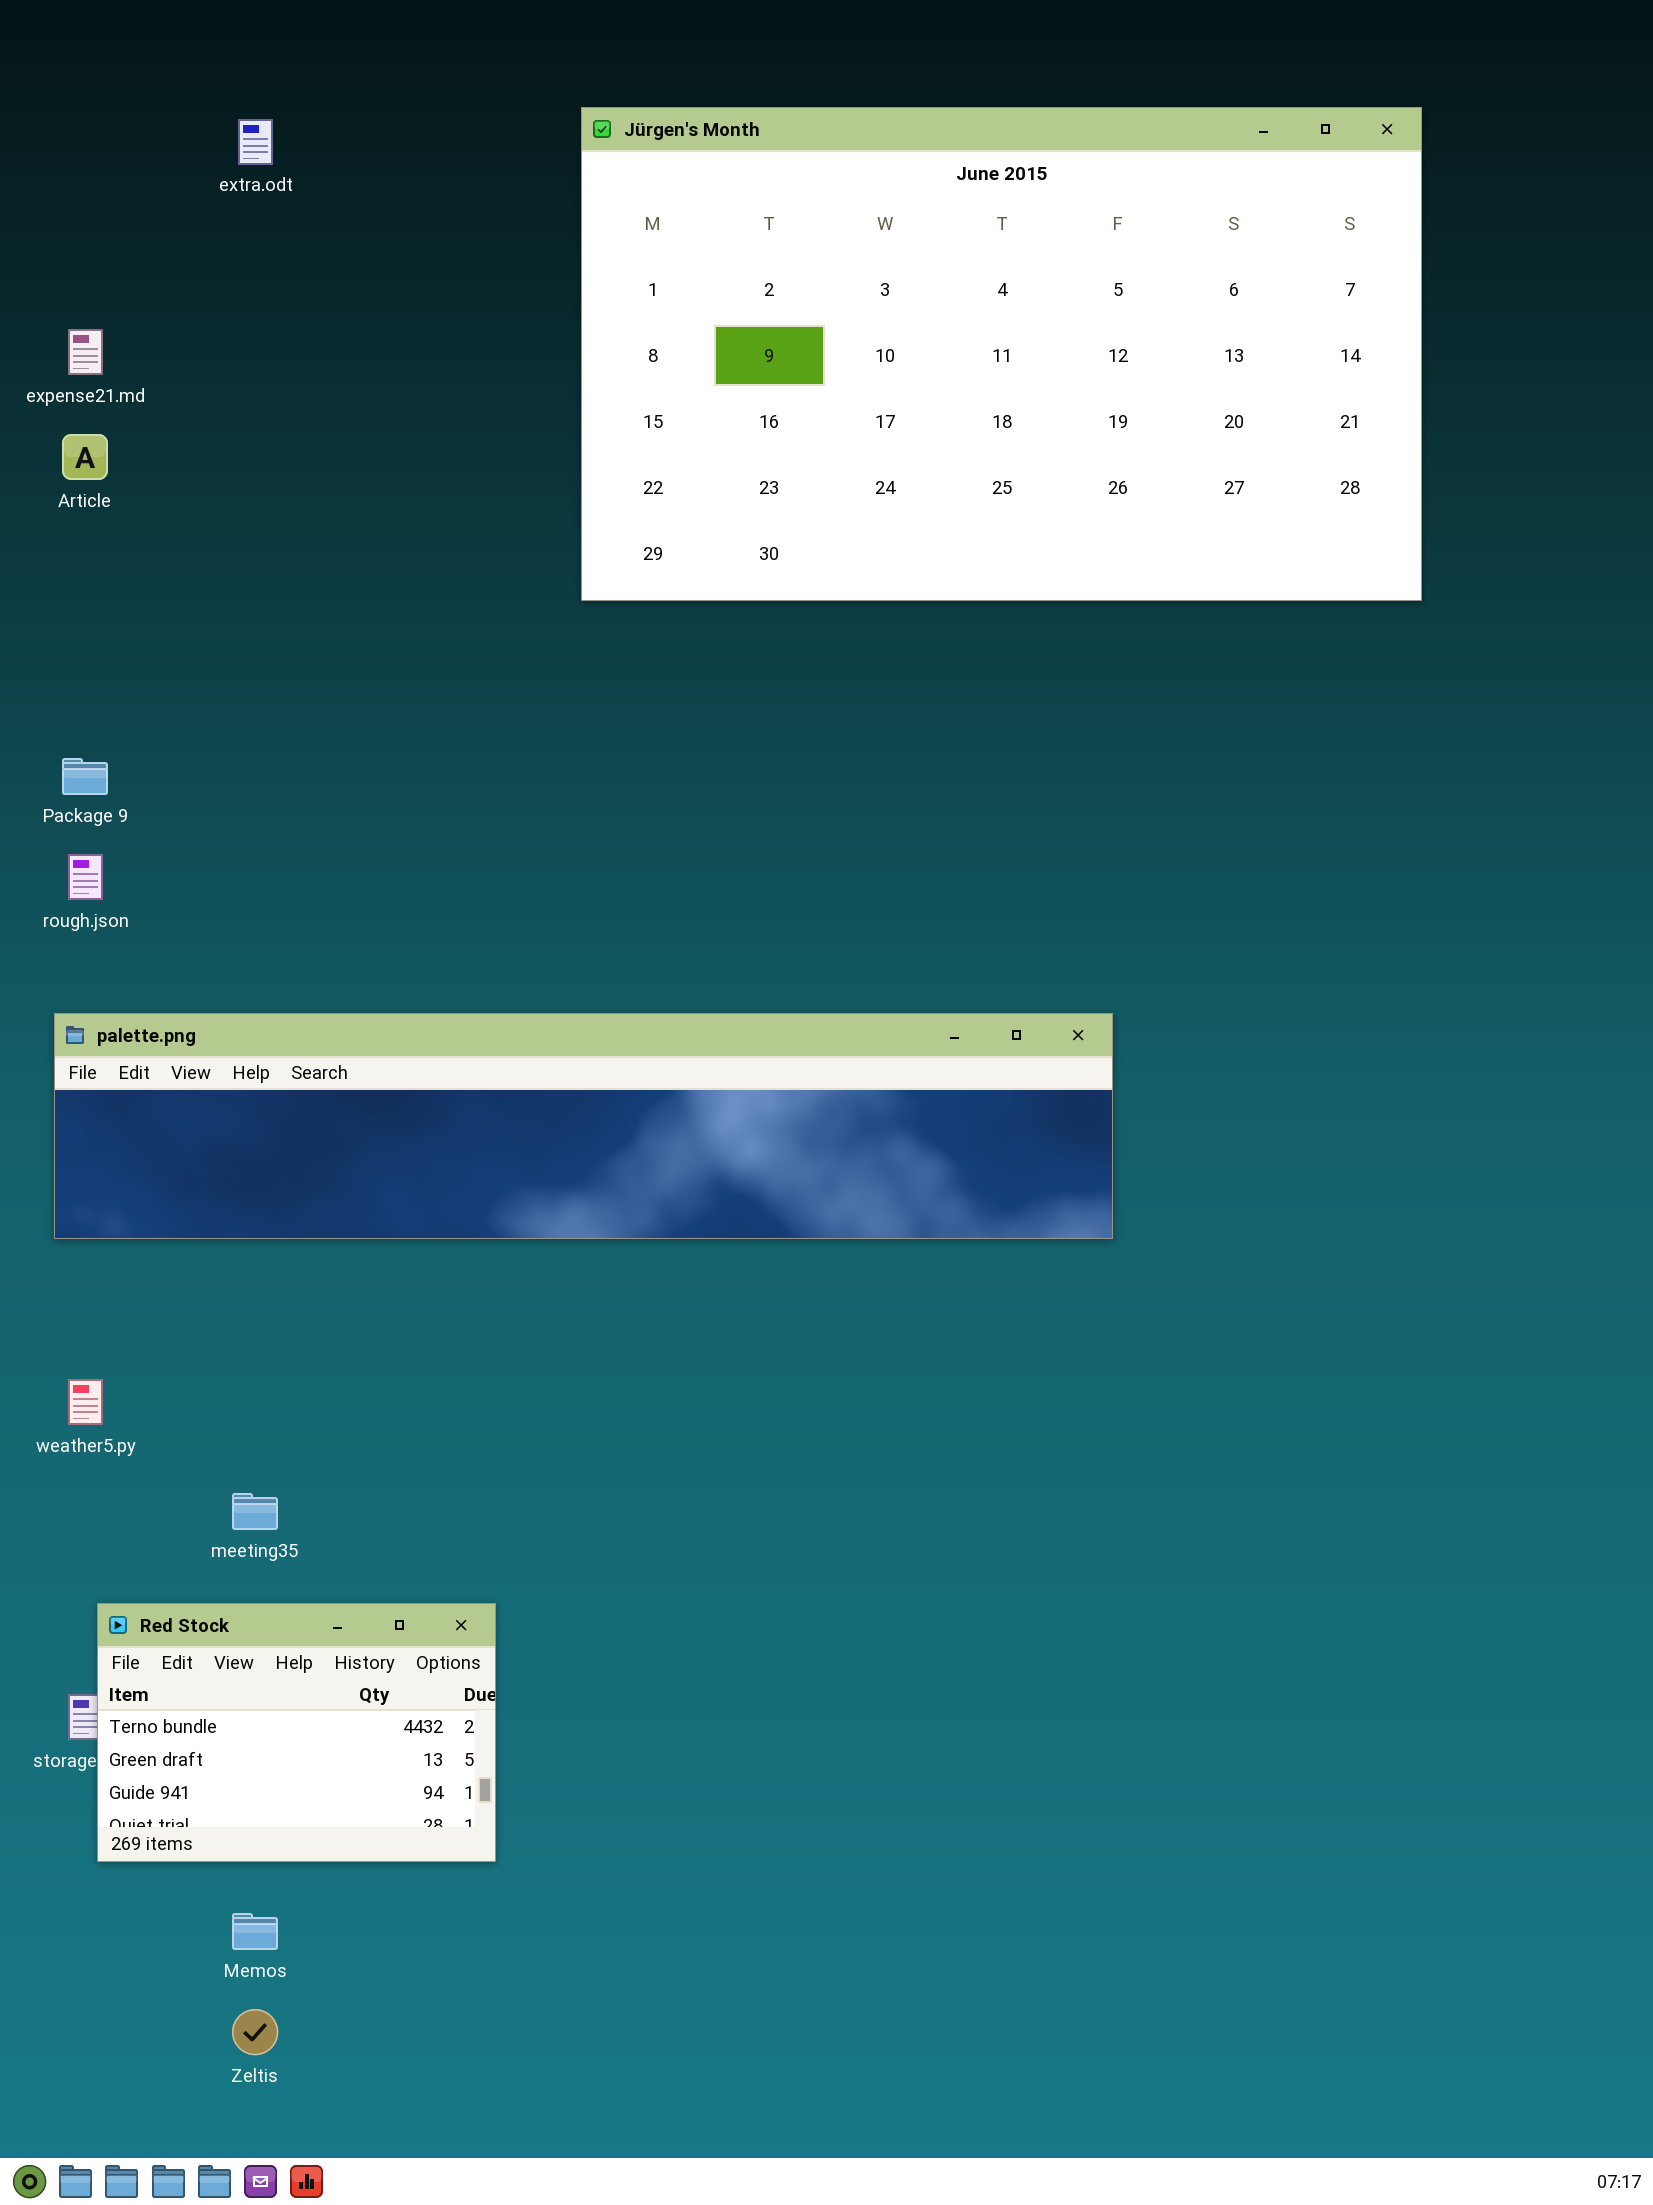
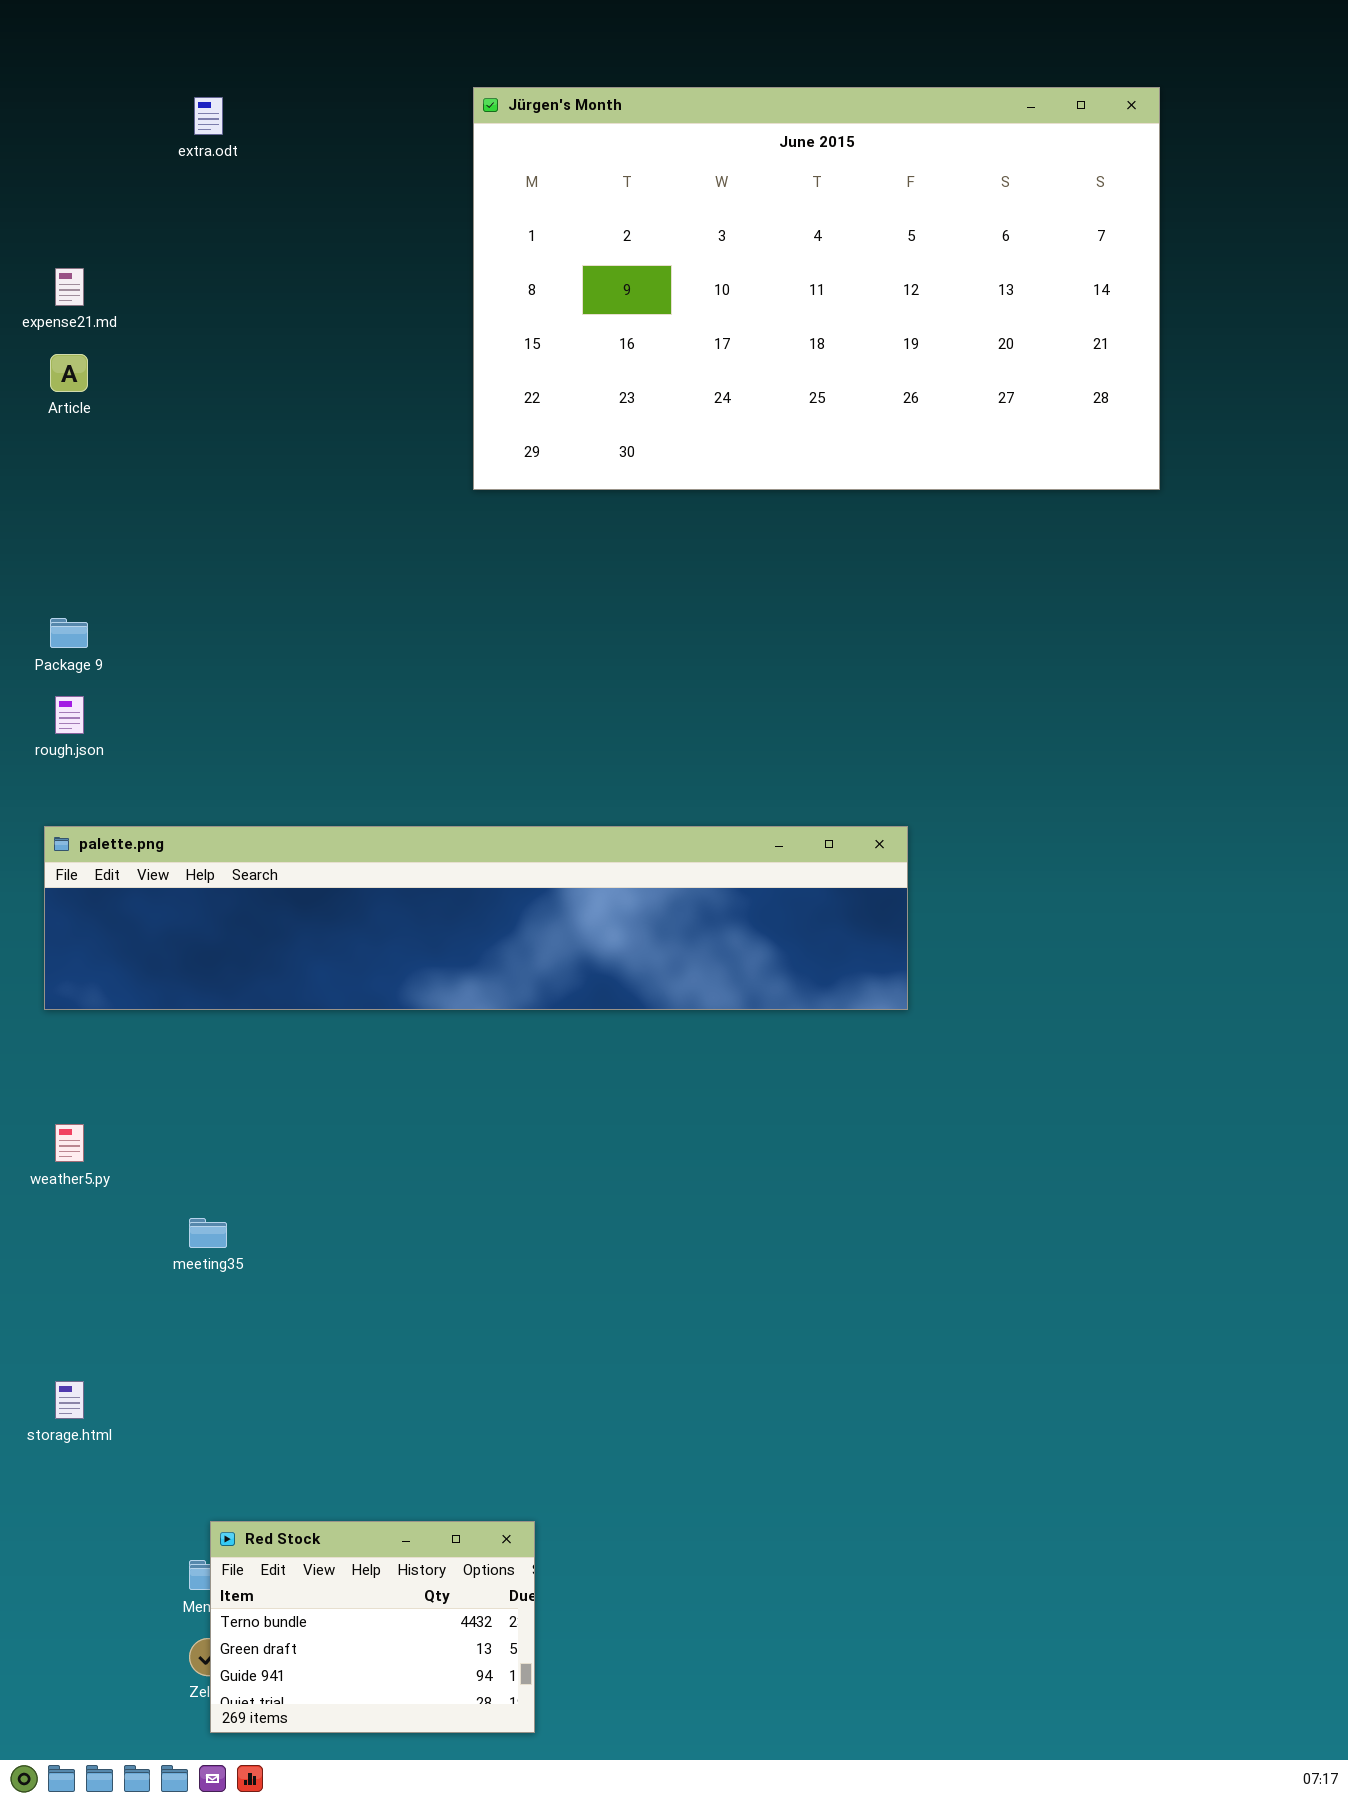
Red Stock: [97,1603,496,1862] -> [210,1521,535,1733], moved

